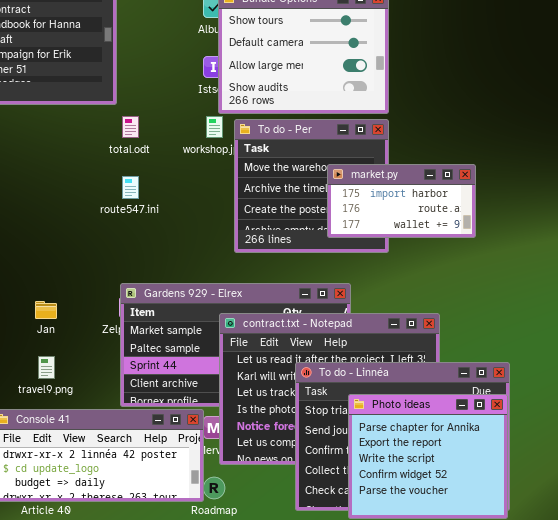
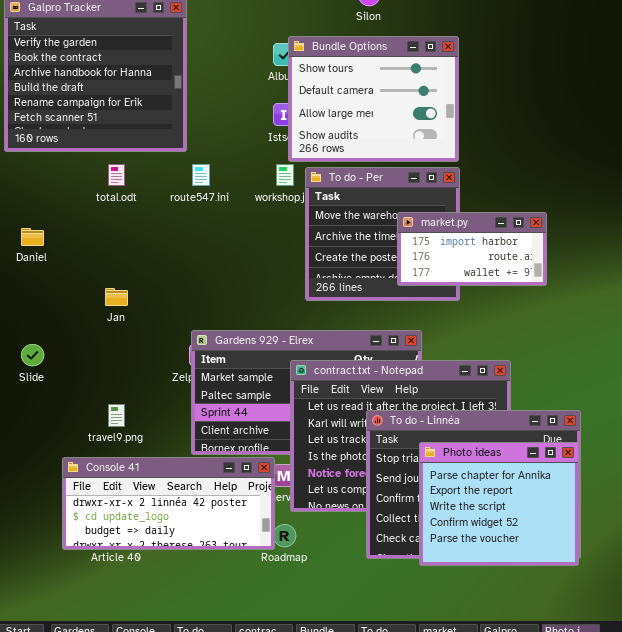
total.odt: [122,116,139,138] -> [108,164,125,186], moved
route547.ini: [122,176,139,199] -> [192,164,210,186], moved
Jan: [35,301,57,319] -> [105,288,128,306], moved

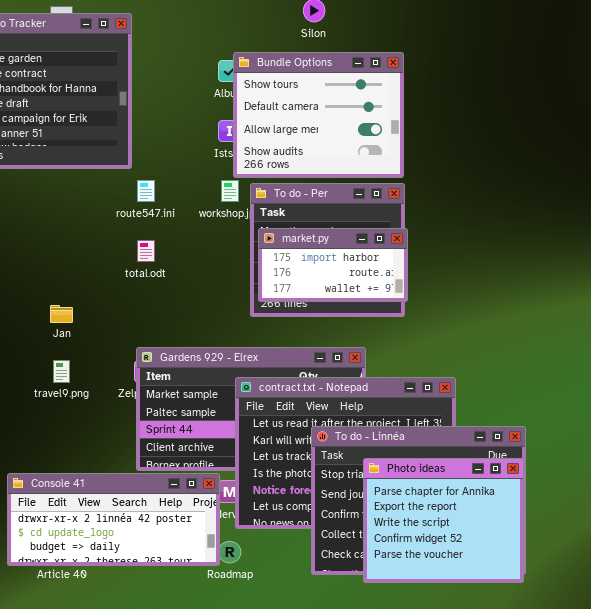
total.odt: [108,164,125,186] -> [137,240,155,262], moved
market.py: [397,212,547,286] -> [258,228,408,302], moved
travel9.png: [108,404,125,427] -> [53,360,70,383], moved

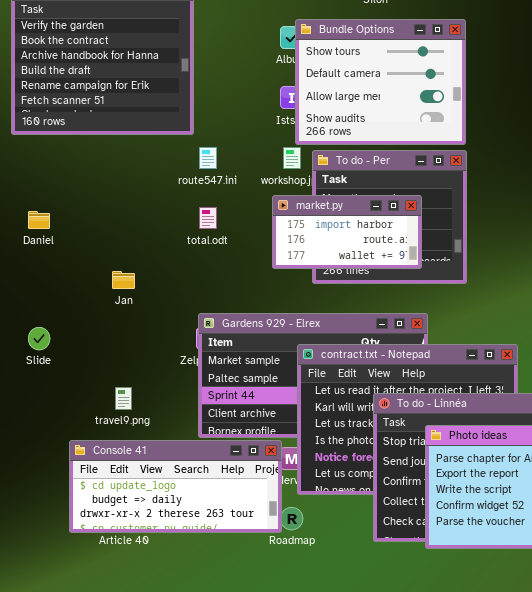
market.py: [258,228,408,302] -> [272,195,422,269], moved
travel9.png: [53,360,70,383] -> [115,387,132,410], moved
Console 41: [7,473,220,566] -> [69,440,282,533], scrolled down 1 row

